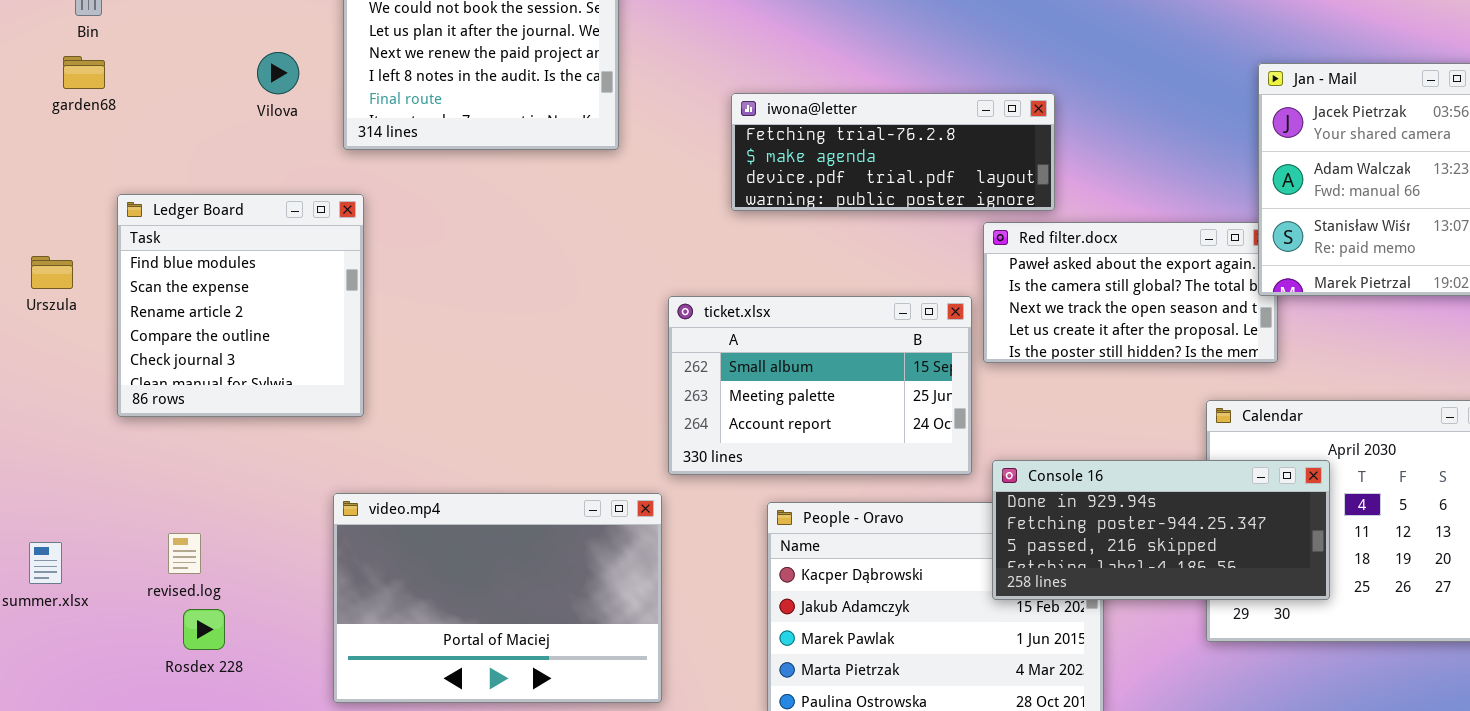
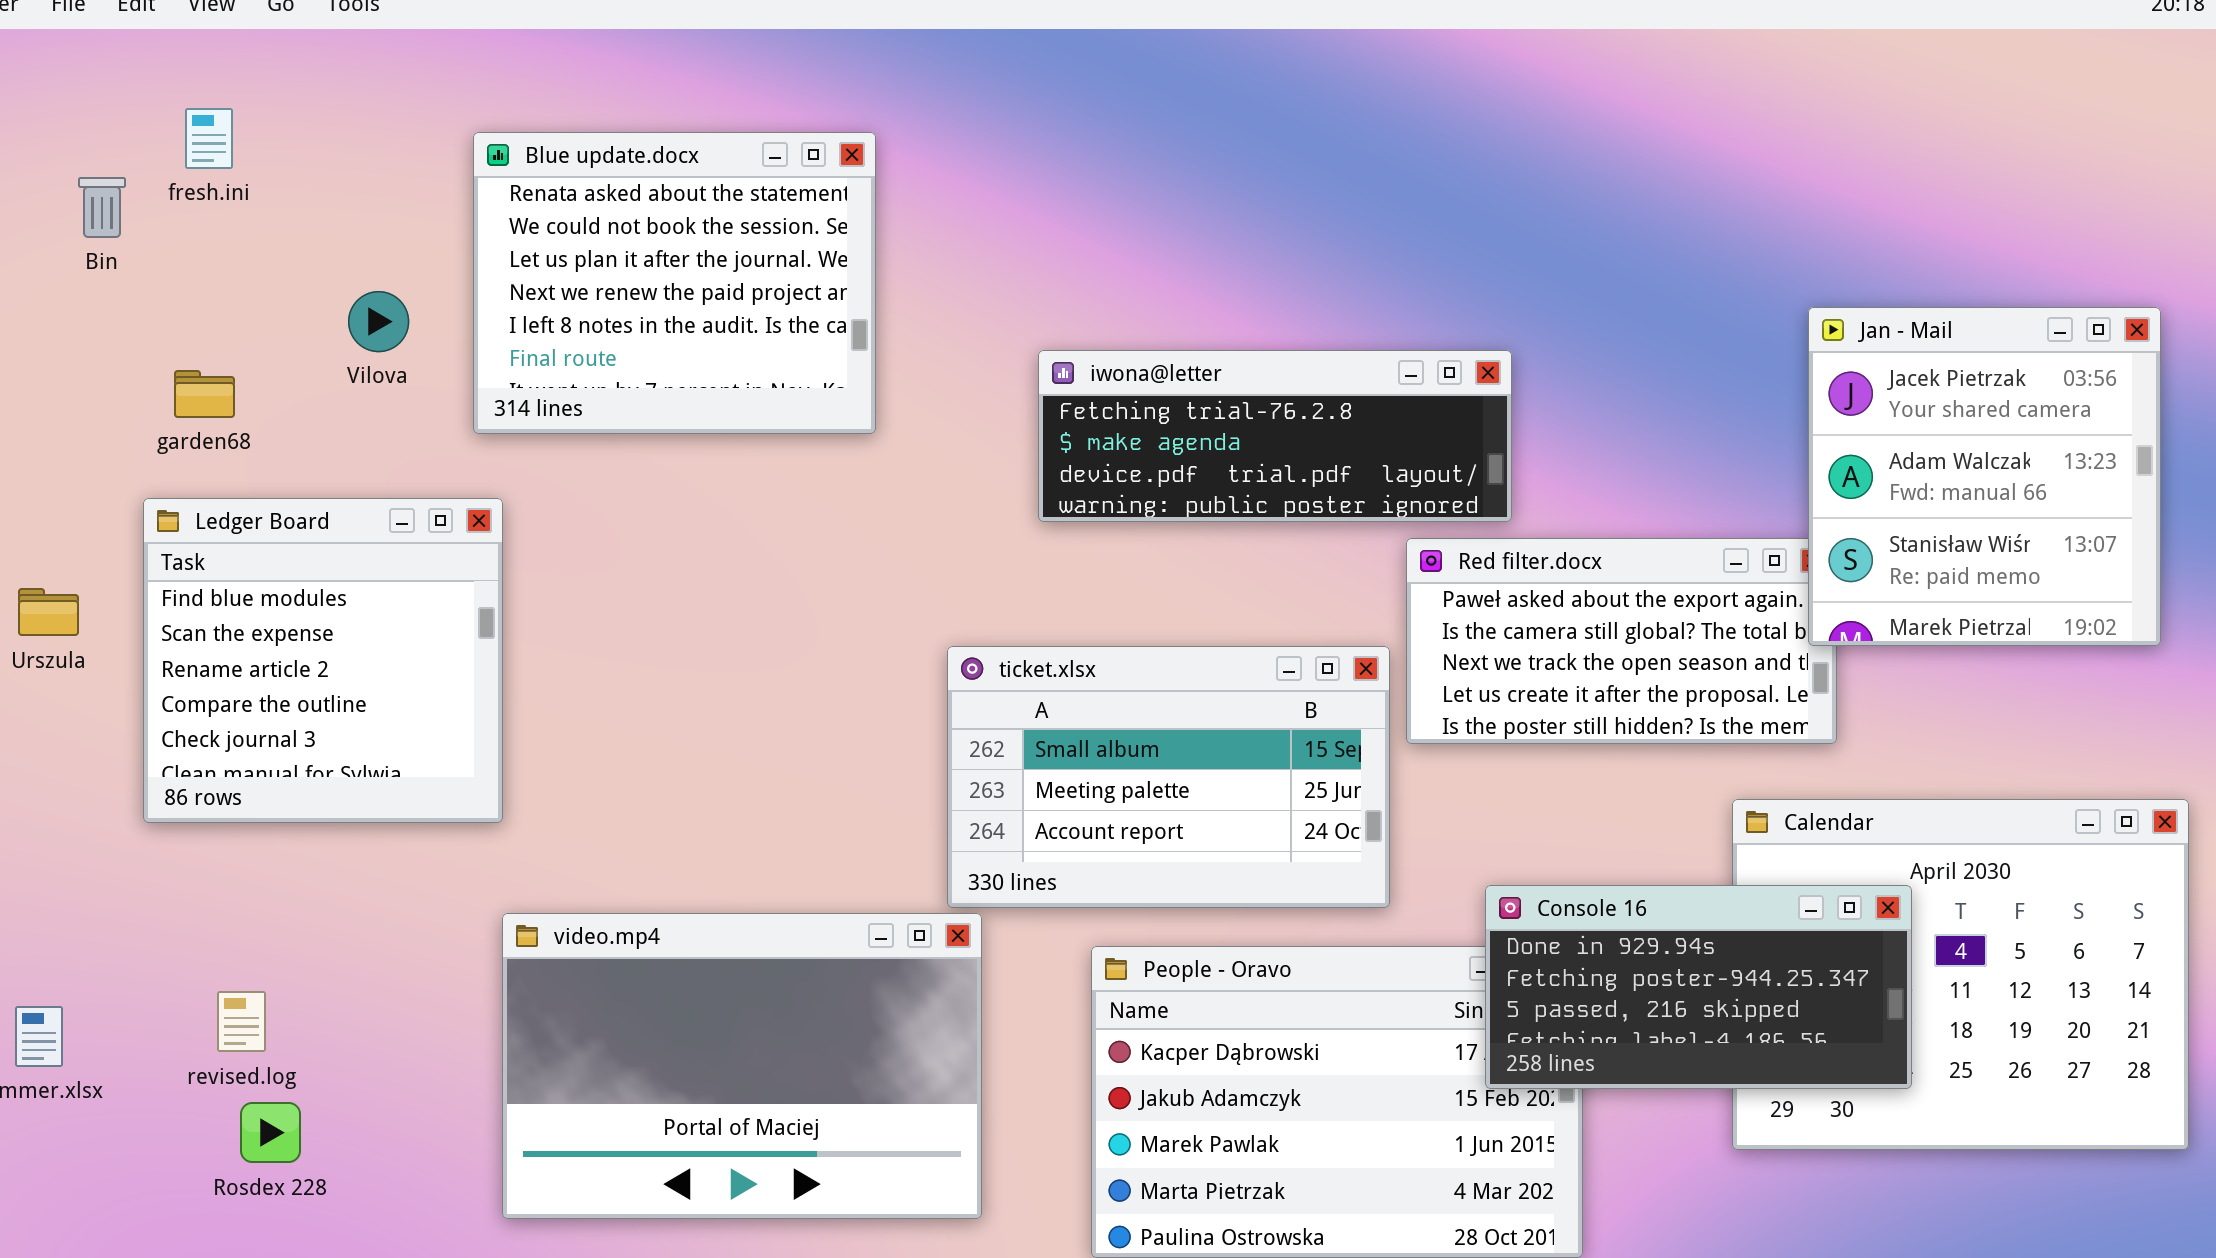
garden68: [63,56,105,89] -> [174,370,235,418], moved
Console 16: [992,460,1330,600] -> [1485,885,1912,1089], resized
video.mp4: [333,493,662,703] -> [502,913,982,1219], moved

